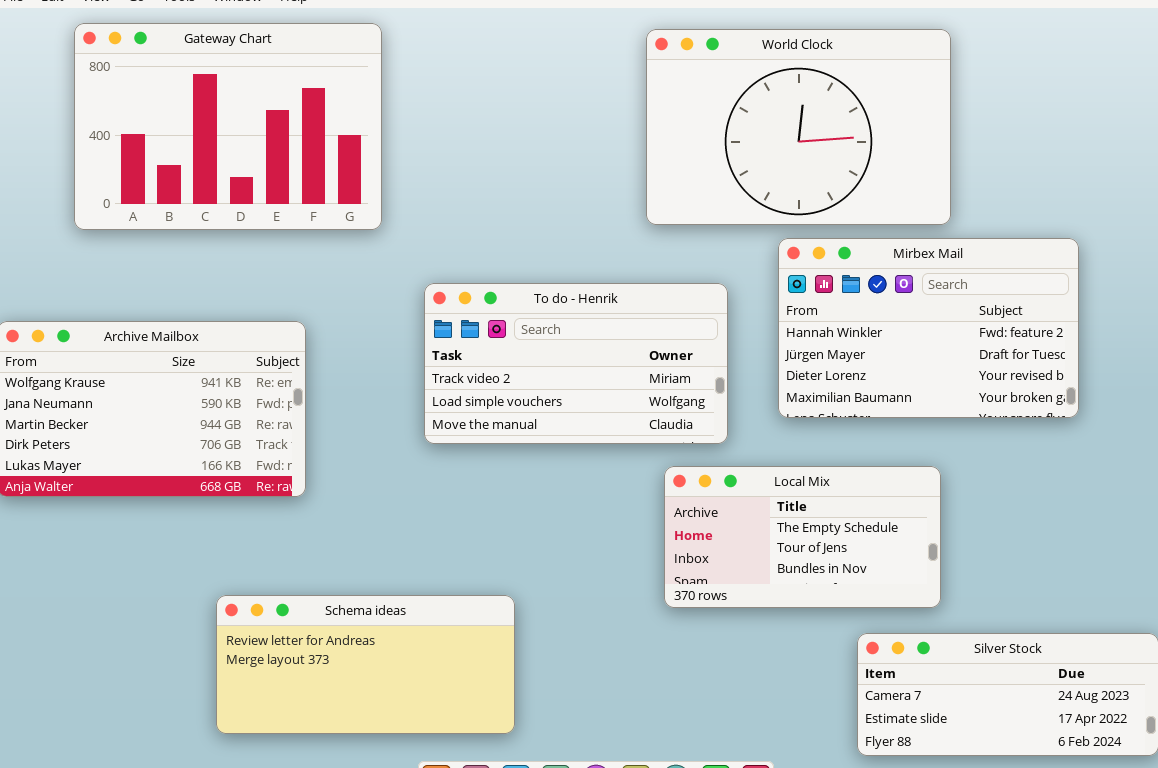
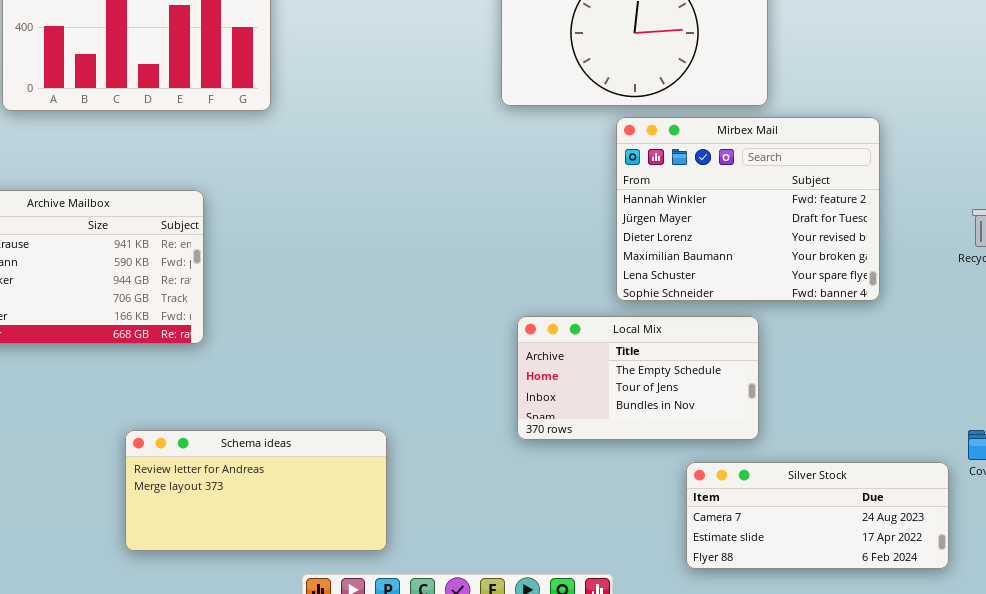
Mirbex Mail: [778,238,1079,418] -> [616,117,880,301], resized
To do - Henrik: [424,283,728,444] -> none, closed

